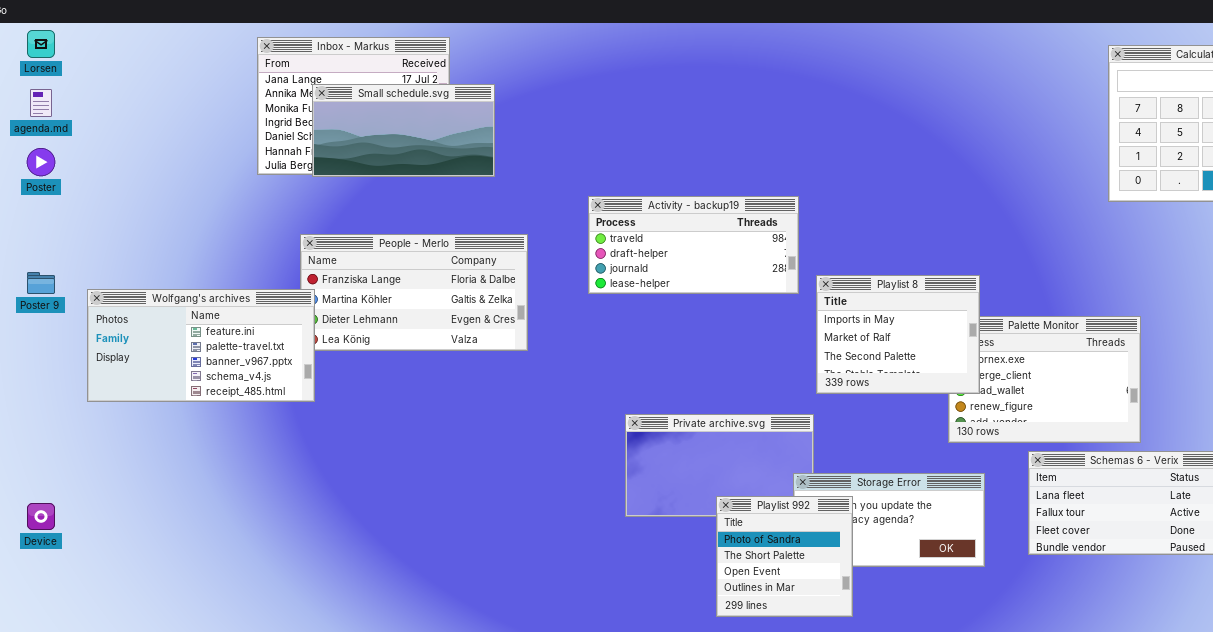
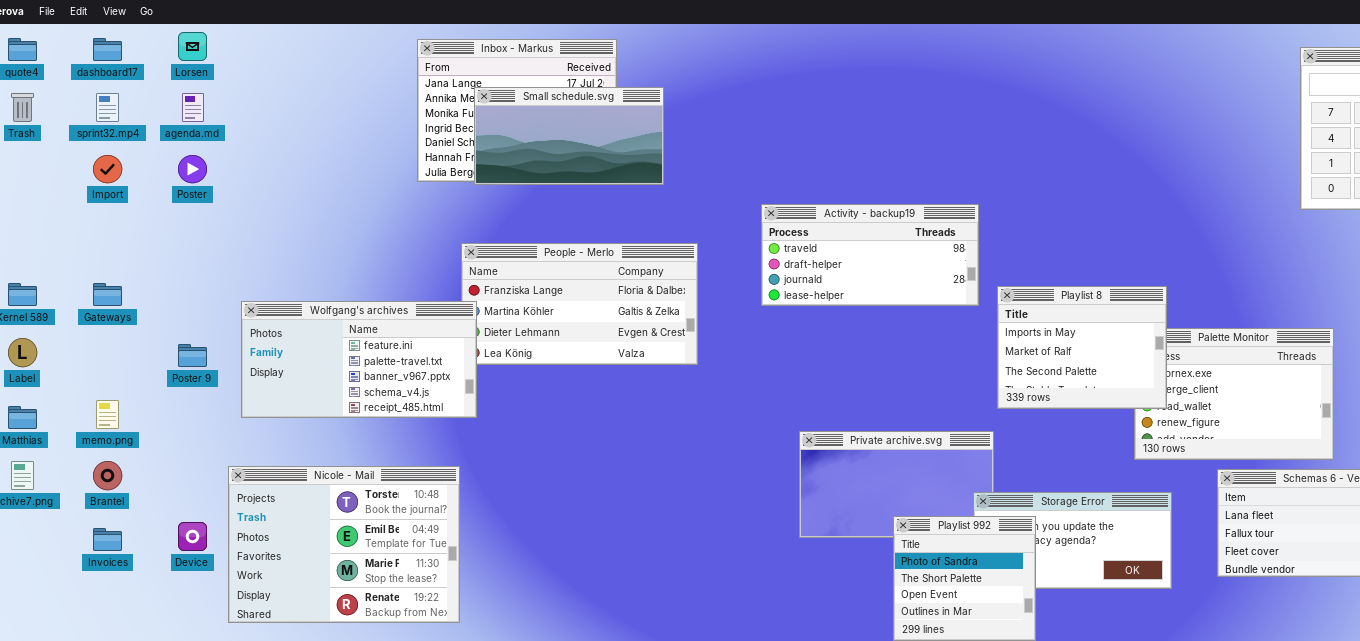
Poster 9: [27,272,55,294] -> [178,344,207,367], moved
Nicole - Mail: none -> [228,466,460,623], opened

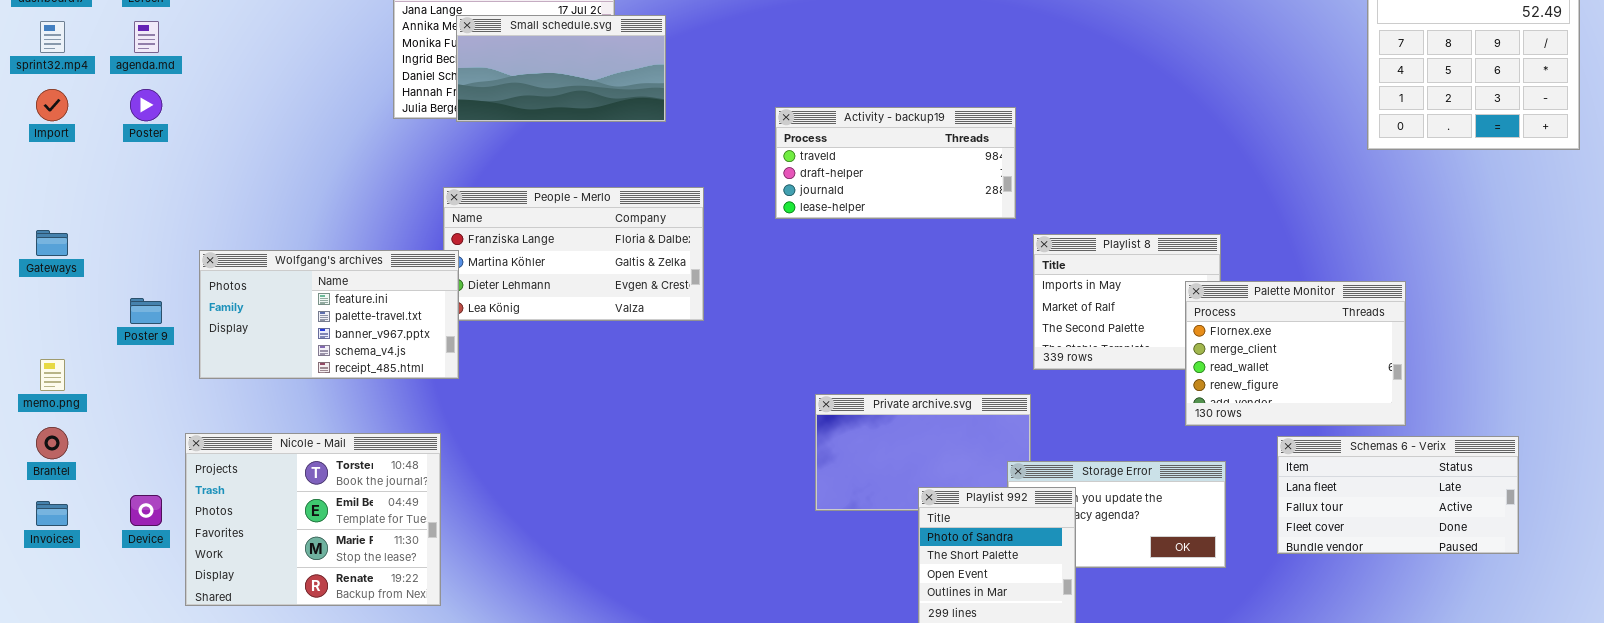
Activity - backup19: [761,204,979,306] -> [775,107,1016,219], moved
Palette Monitor: [1134,328,1334,460] -> [1185,281,1406,426], raised

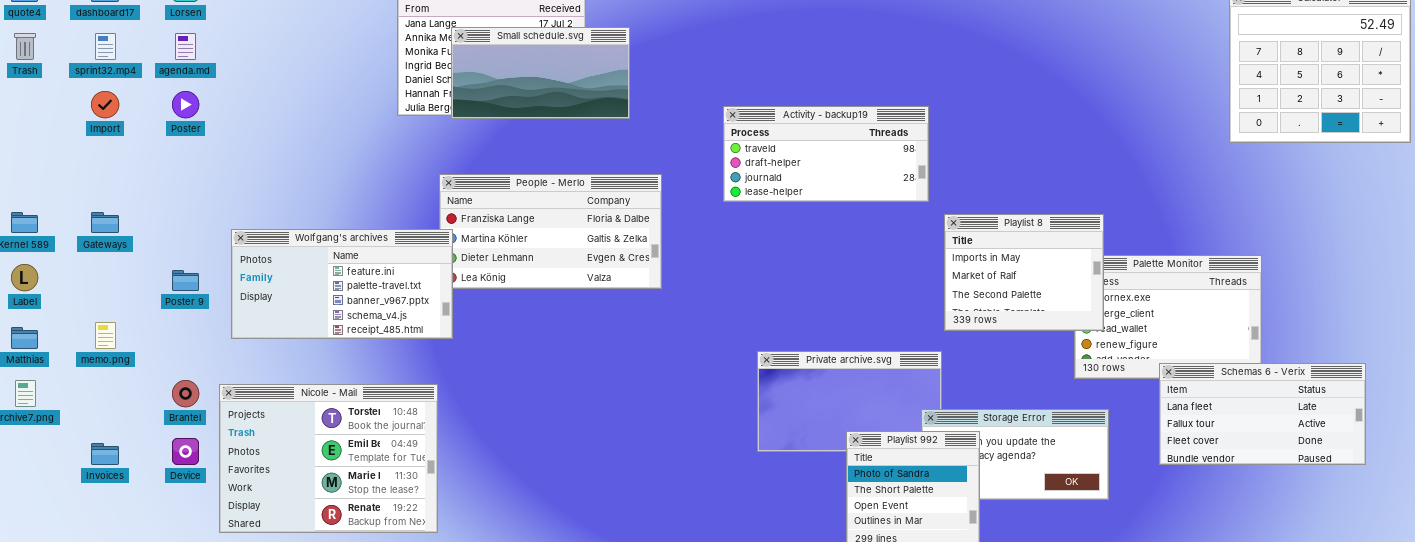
Playlist 8: [1033,234,1221,370] -> [944,214,1104,331], raised
Brantel: [36,427,68,459] -> [172,380,199,407], moved
Schemas 6 - Verix: [1277,436,1519,554] -> [1159,363,1366,465], moved

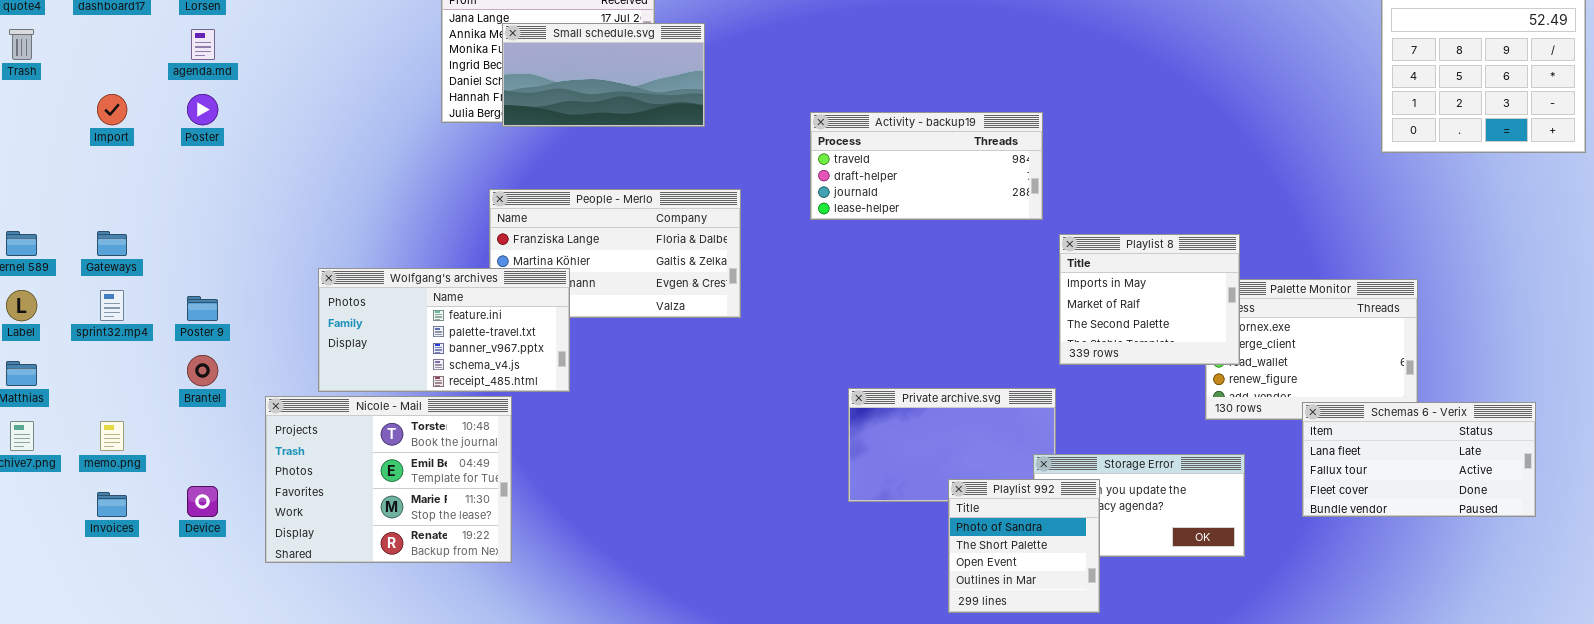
sprint32.mp4: [95,33,116,60] -> [100,290,124,321], moved
Wolfgang's archives: [231,229,453,339] -> [318,268,570,392], moved
memo.png: [95,322,116,349] -> [100,421,124,451], moved
Brantel: [172,380,199,407] -> [187,355,218,386], moved
Nicole - Mail: [219,384,438,533] -> [265,396,512,563], moved

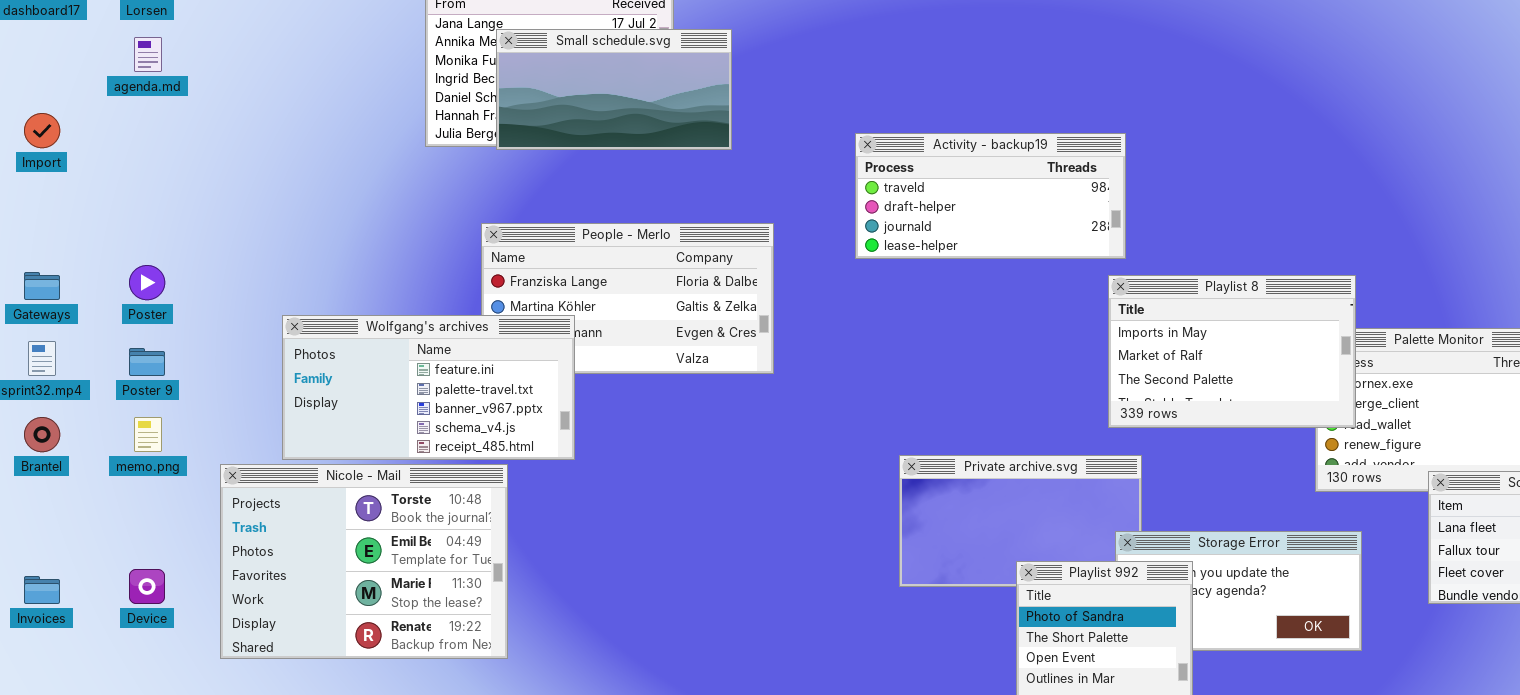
Poster: [187,94,218,125] -> [129,265,165,300], moved
Playlist 8: [1059,234,1240,365] -> [1108,275,1356,428], resized
Brantel: [187,355,218,386] -> [24,417,60,452], moved
memo.png: [100,421,124,451] -> [134,417,162,452], moved

